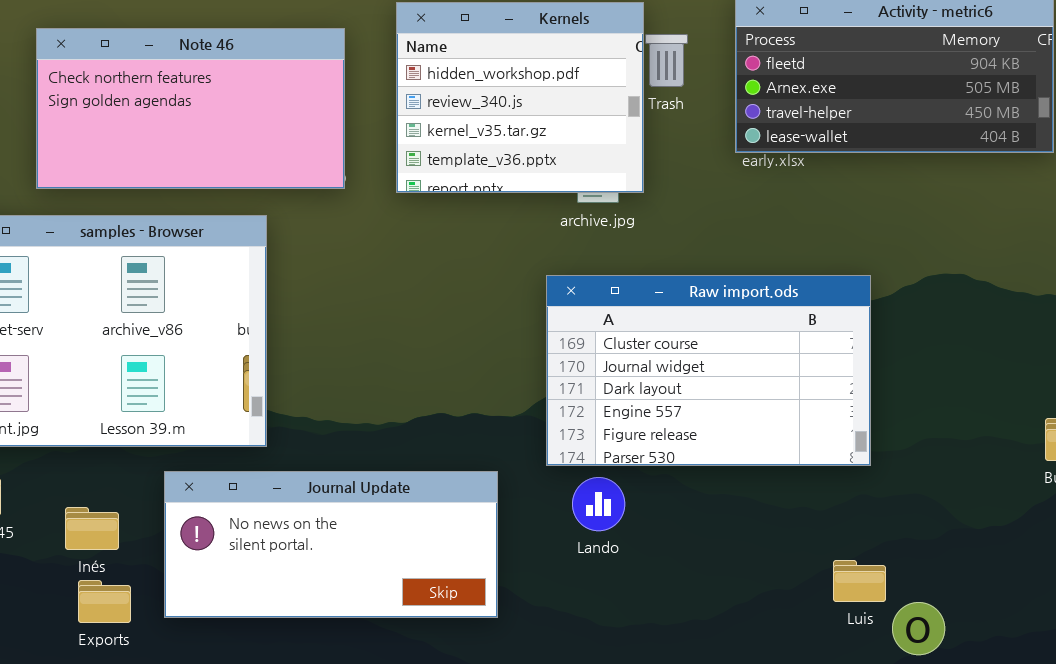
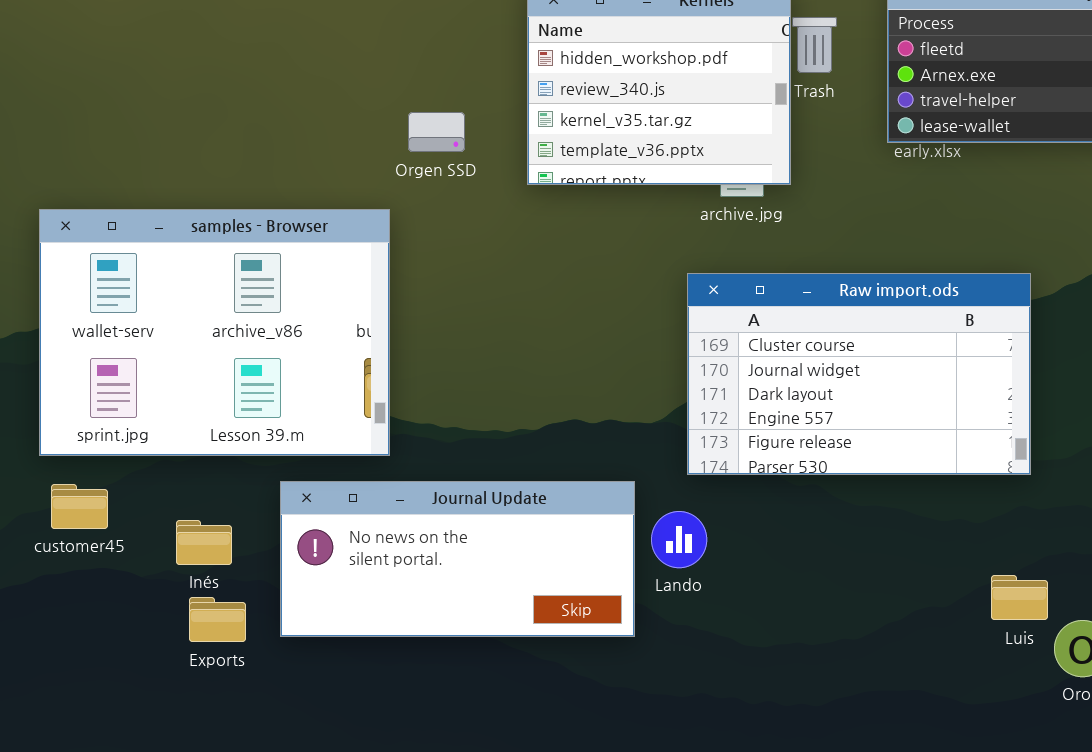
Note 46: [36,28,345,189] -> none, closed
Lando: [572,477,625,531] -> [651,511,707,568], moved

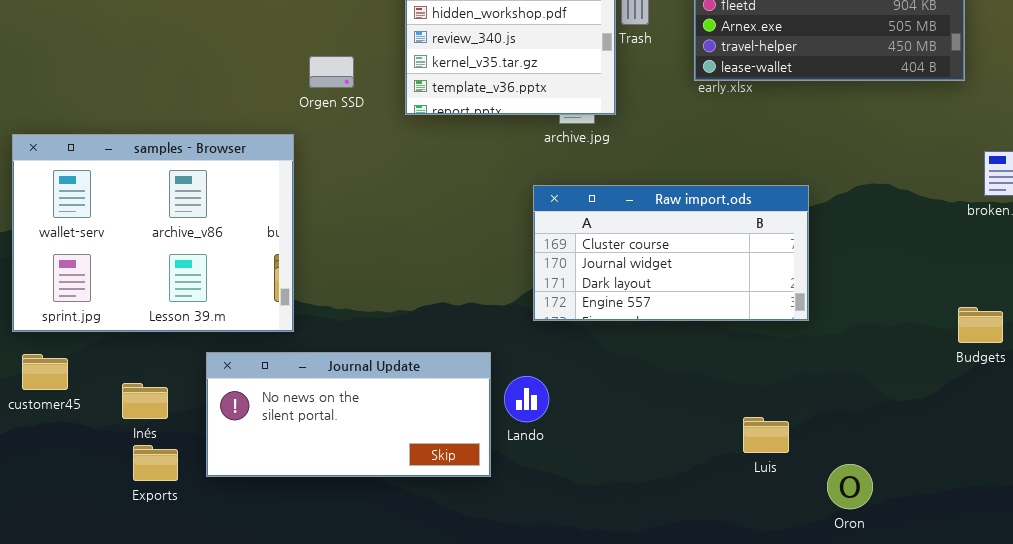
Raw import.ods: [687,273,1031,475] -> [533,185,809,321], resized
Luis: [991,575,1048,620] -> [743,417,789,453], moved

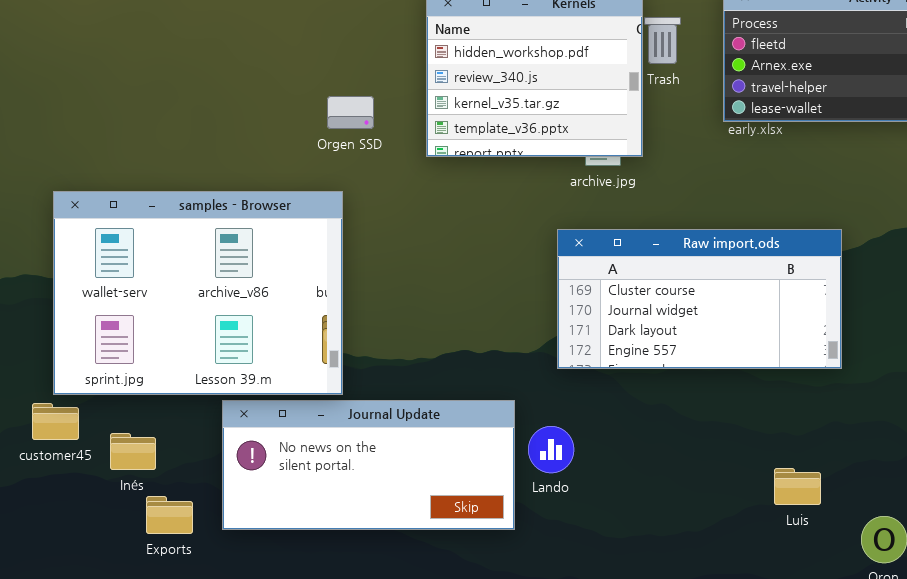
samples - Browser: [12,134,294,332] -> [53,191,343,395], moved
Inés: [122,383,168,419] -> [110,433,156,470], moved

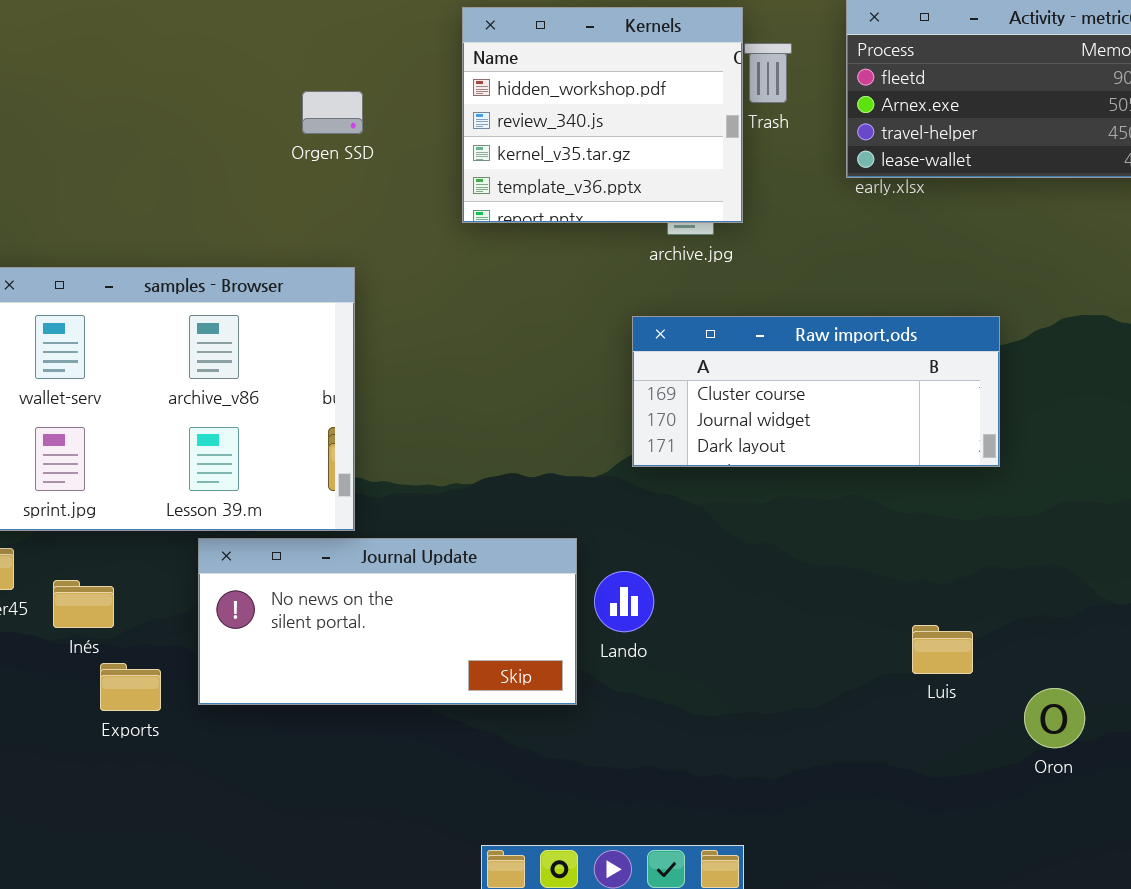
Orgen SSD: [327,96,374,129] -> [302,91,363,134], moved
Raw import.ods: [557,229,842,369] -> [632,316,1000,467], resized

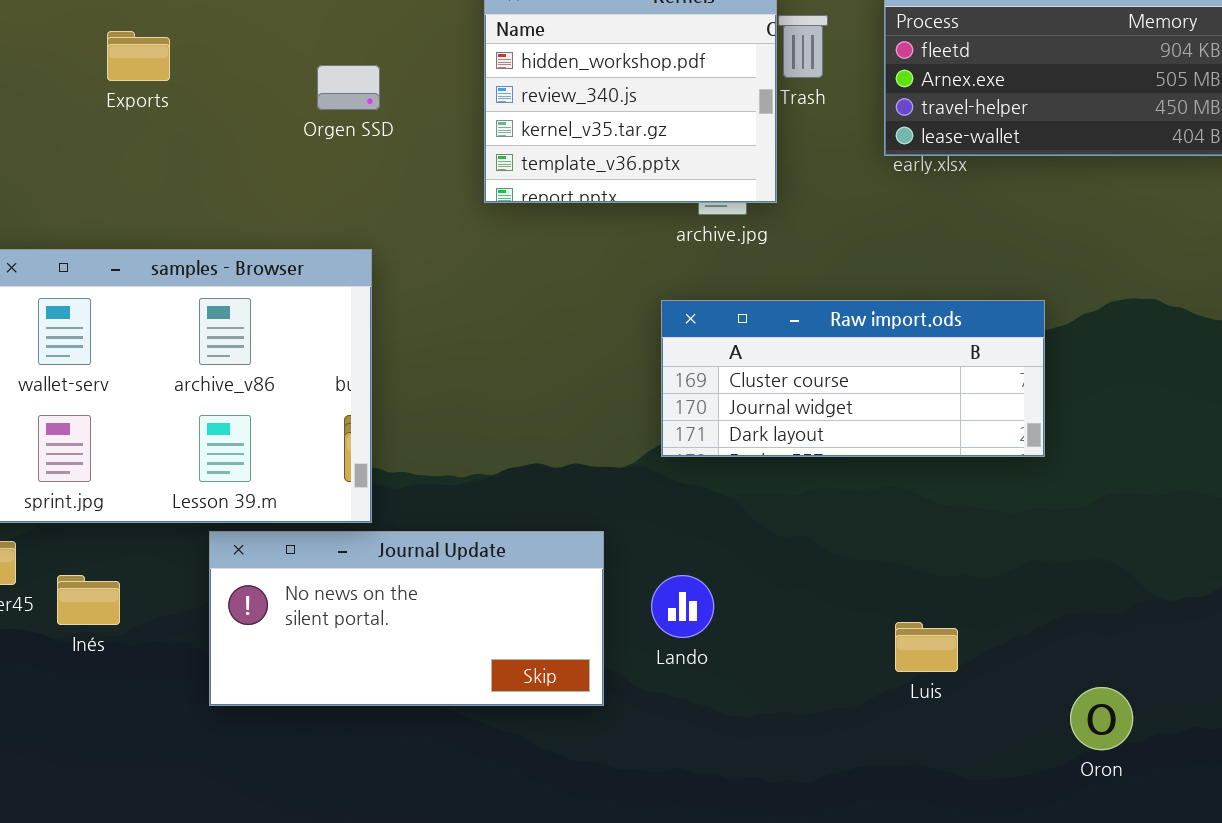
Lando: [594,571,654,632] -> [651,575,714,638], moved
Luis: [912,625,973,674] -> [895,622,958,672], moved
Exports: [100,663,161,711] -> [107,31,170,81], moved

